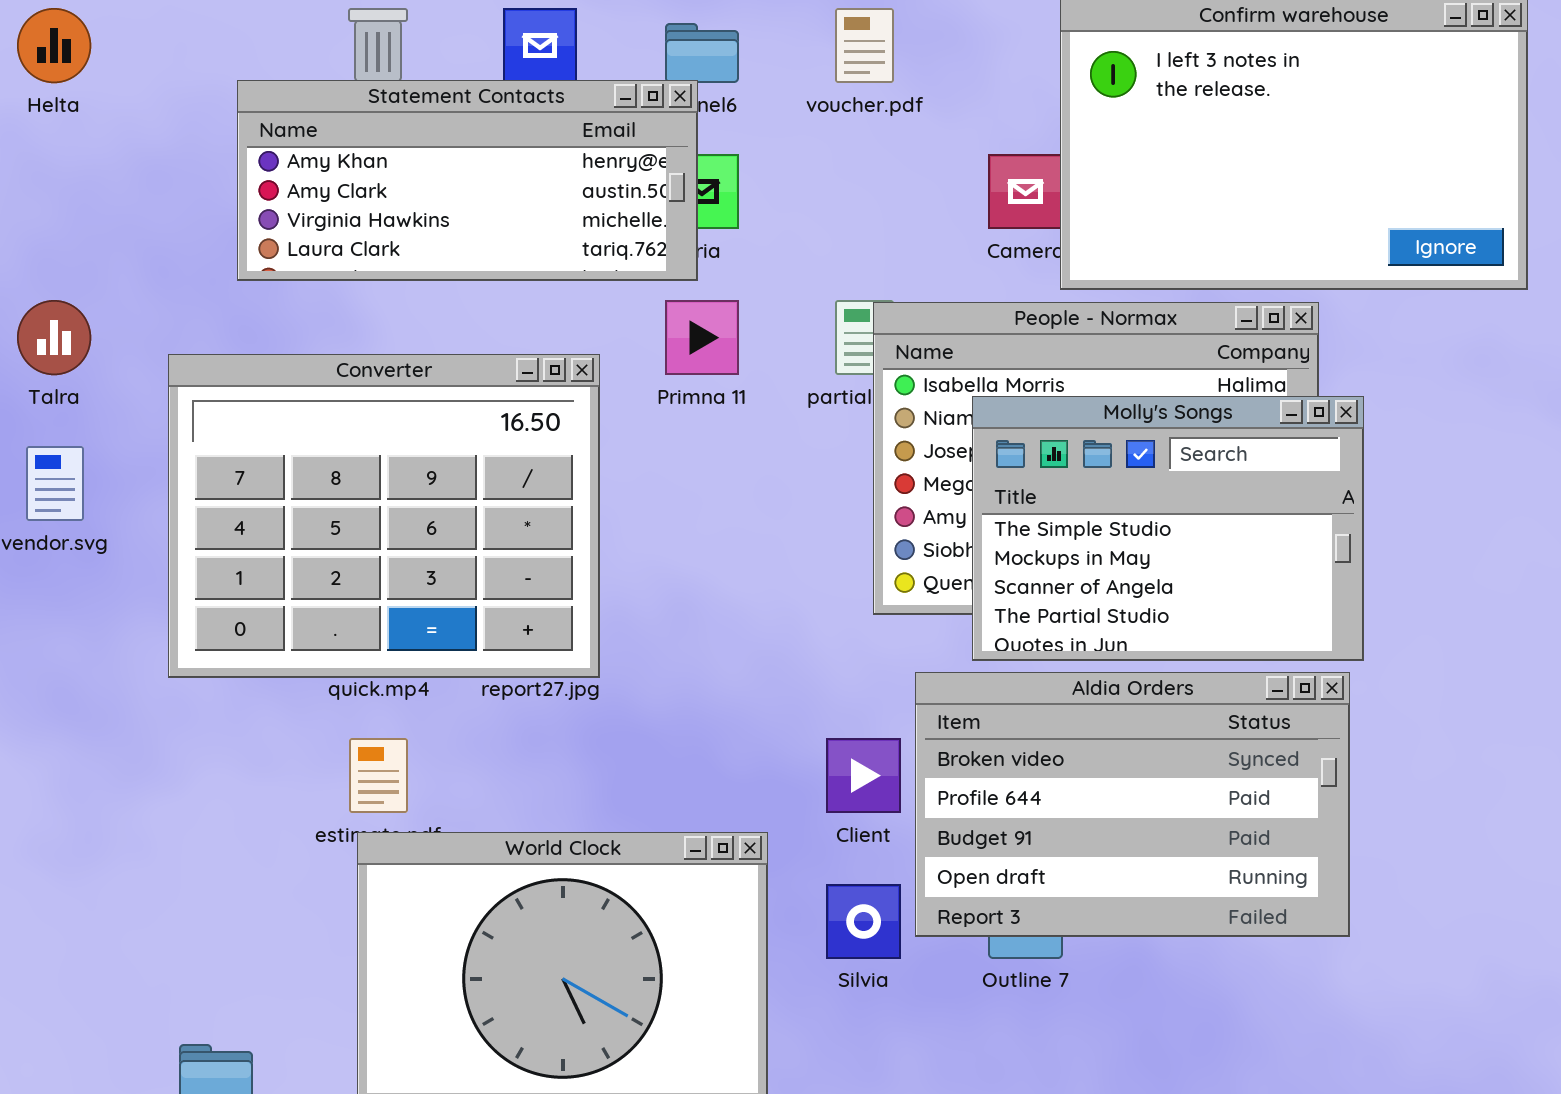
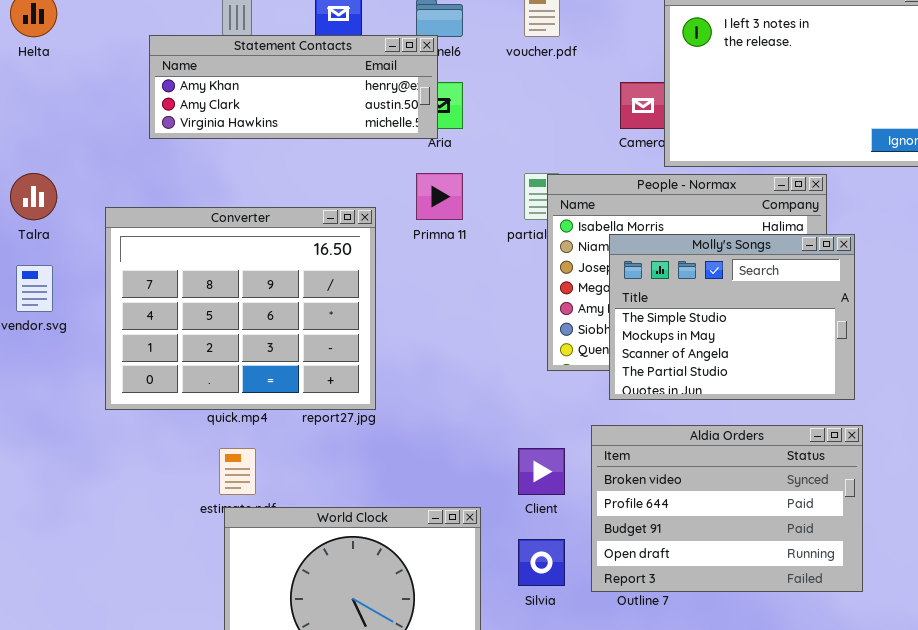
Statement Contacts: [237,80,698,281] -> [149,35,438,139], resized
Aldia Orders: [915,672,1350,937] -> [591,425,863,592], moved

